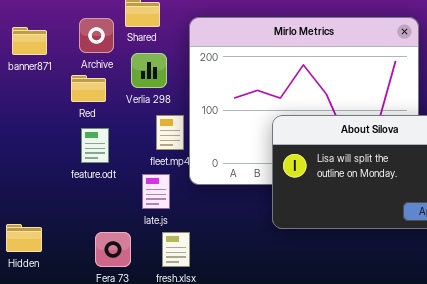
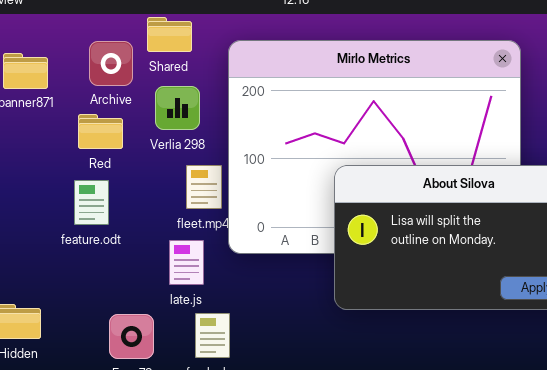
feature.odt: [81,128,109,163] -> [74,180,109,225], moved

